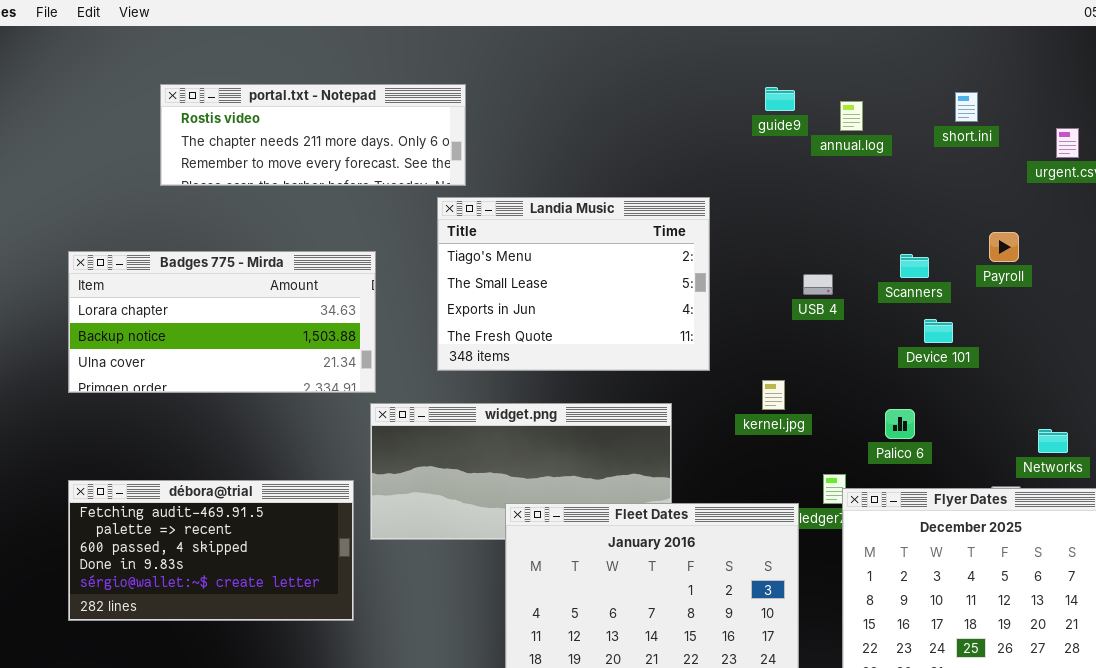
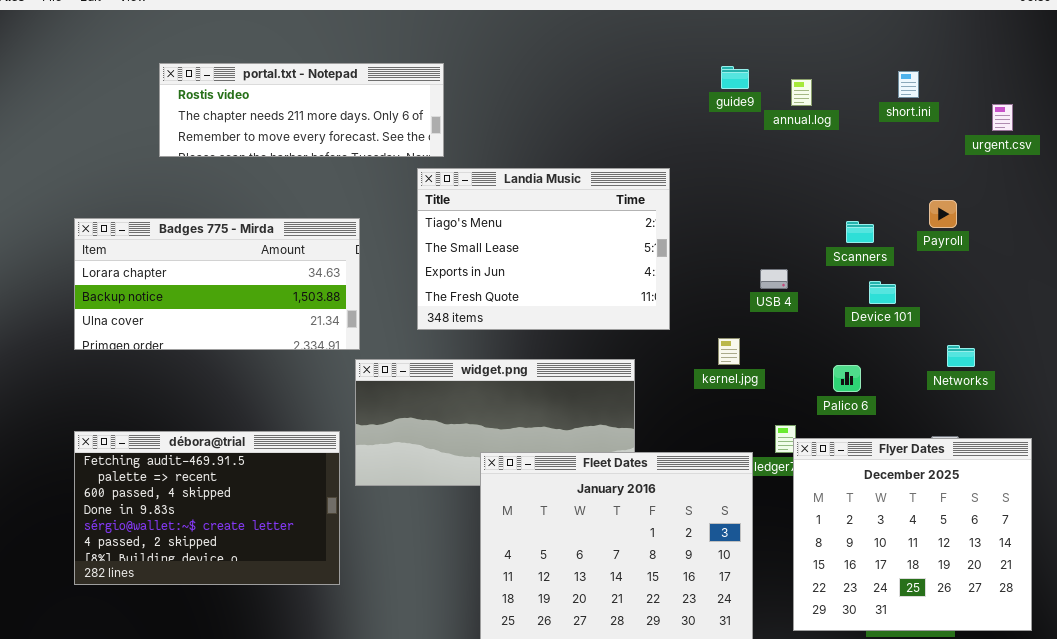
USB 4: [803,274,833,295] -> [760,269,788,289], moved
Networks: [1038,429,1068,453] -> [947,345,975,367], moved
débora@trial: [68,480,354,621] -> [74,431,340,585], resized

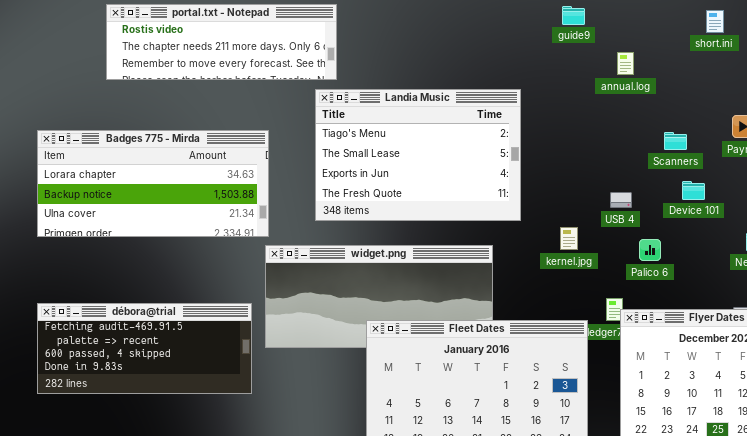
annual.log: [791,79,812,106] -> [617,52,634,75], moved
USB 4: [760,269,788,289] -> [610,192,632,208], moved
Palico 6: [833,365,861,392] -> [639,239,661,261], moved
débora@trial: [74,431,340,585] -> [37,303,252,394], resized

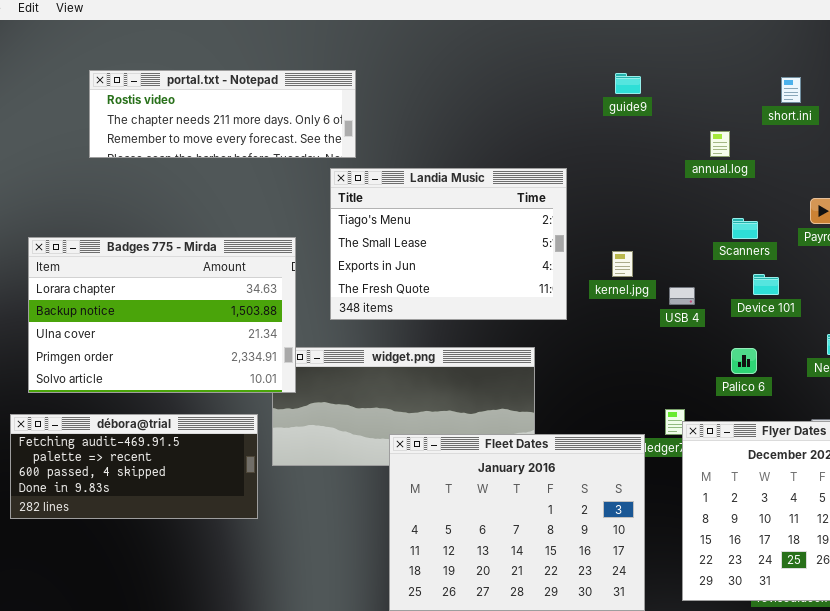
annual.log: [617,52,634,75] -> [710,131,730,157], moved
Badges 775 - Mirda: [37,130,269,237] -> [28,237,296,393], moved, resized
kernel.jpg: [560,227,578,250] -> [612,251,633,277], moved
Palico 6: [639,239,661,261] -> [731,348,757,374], moved

